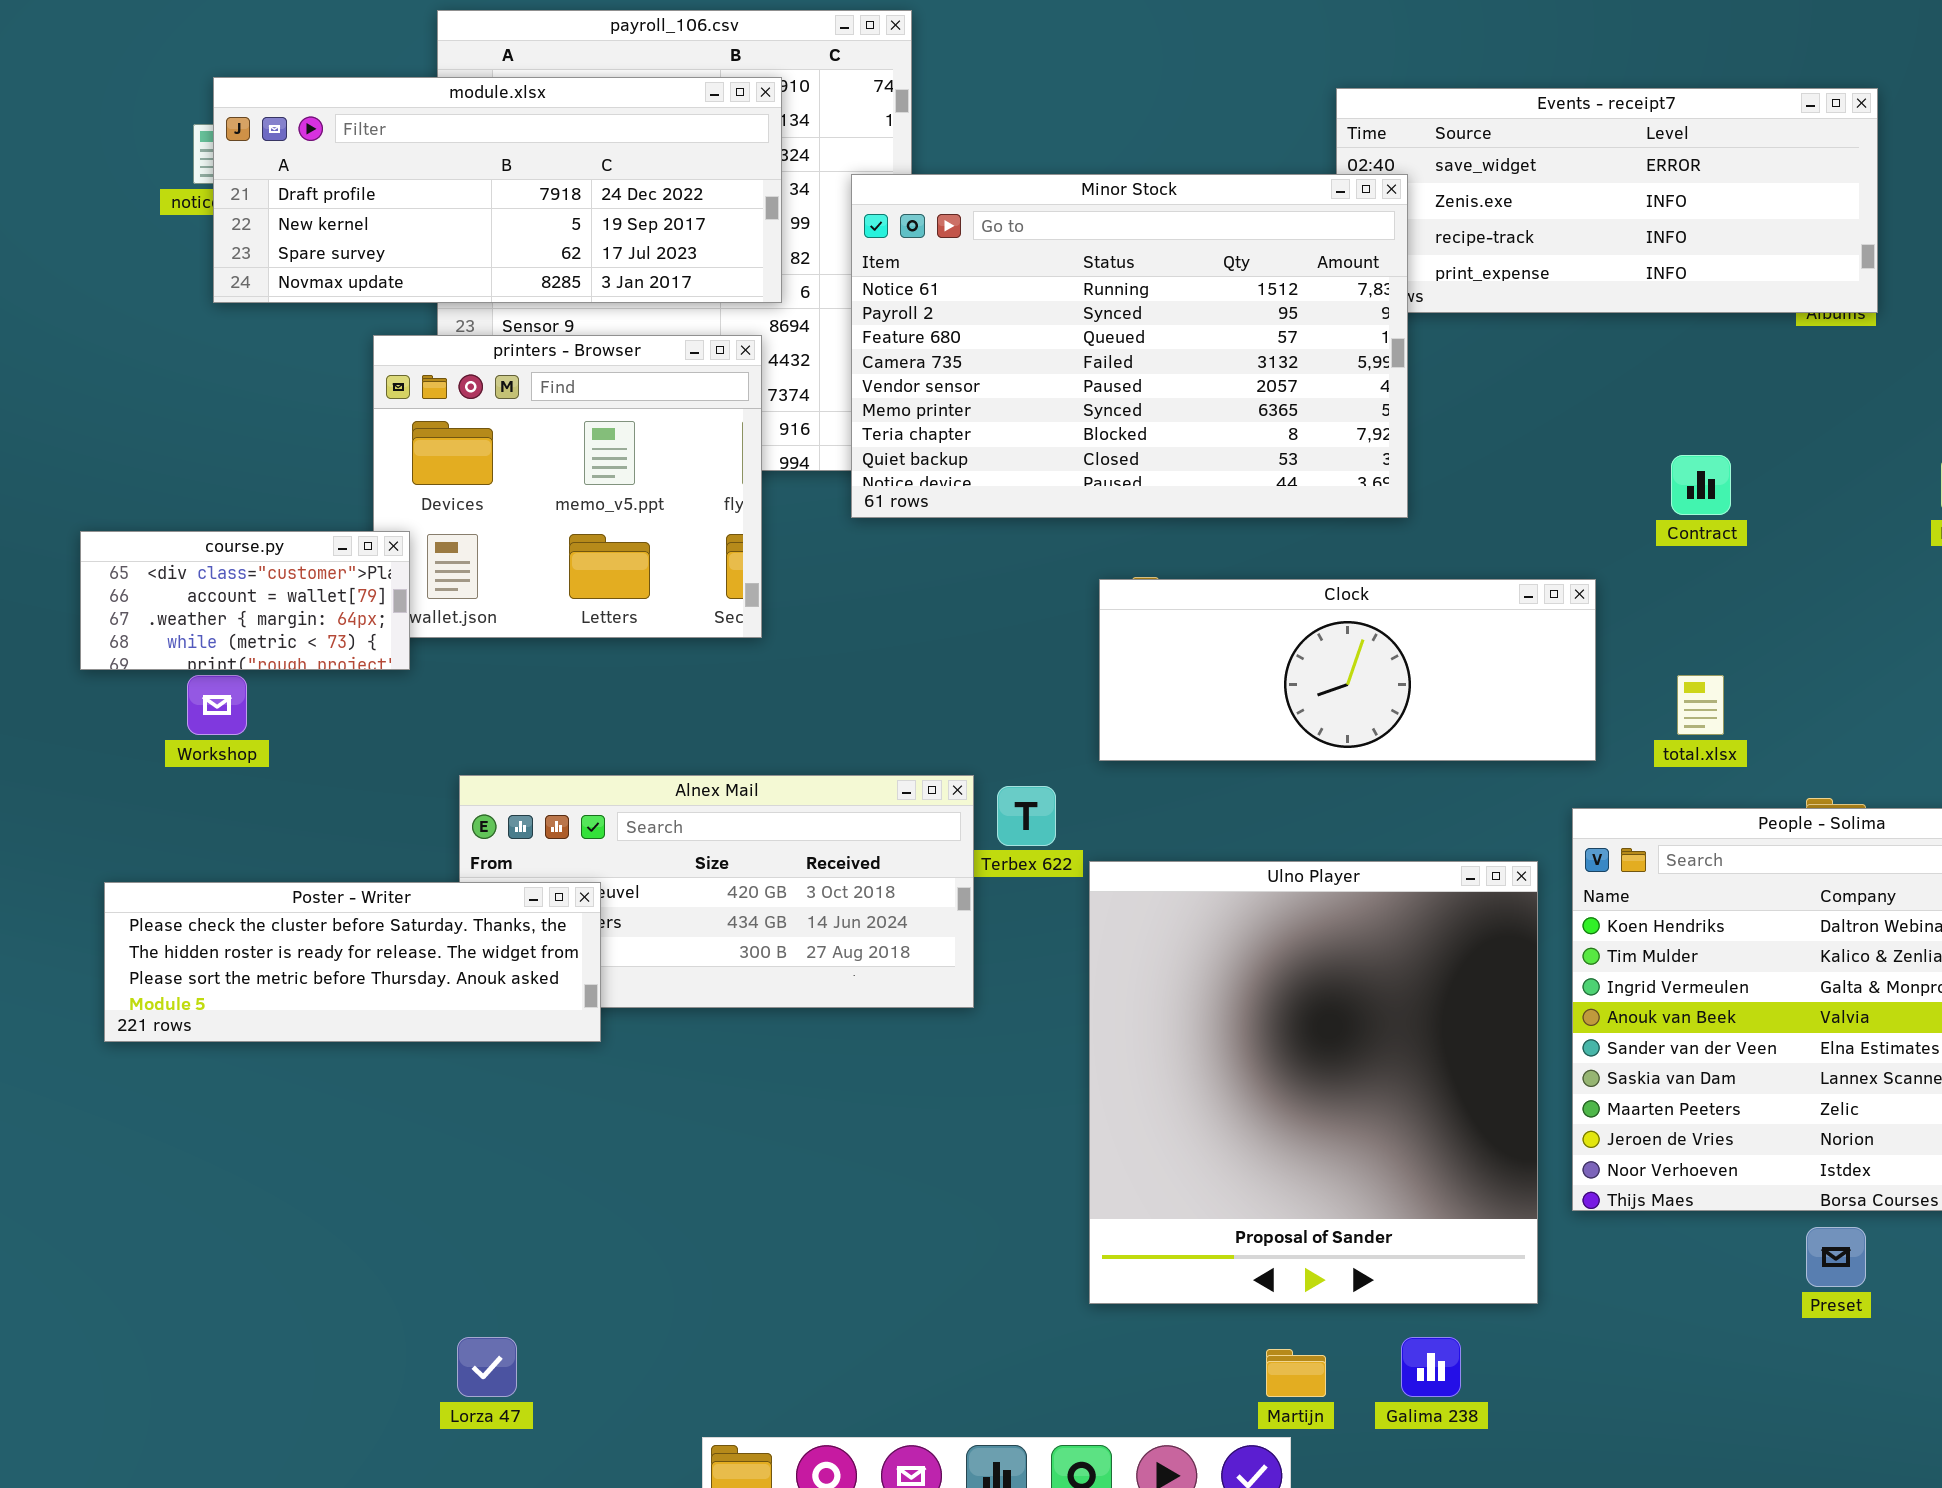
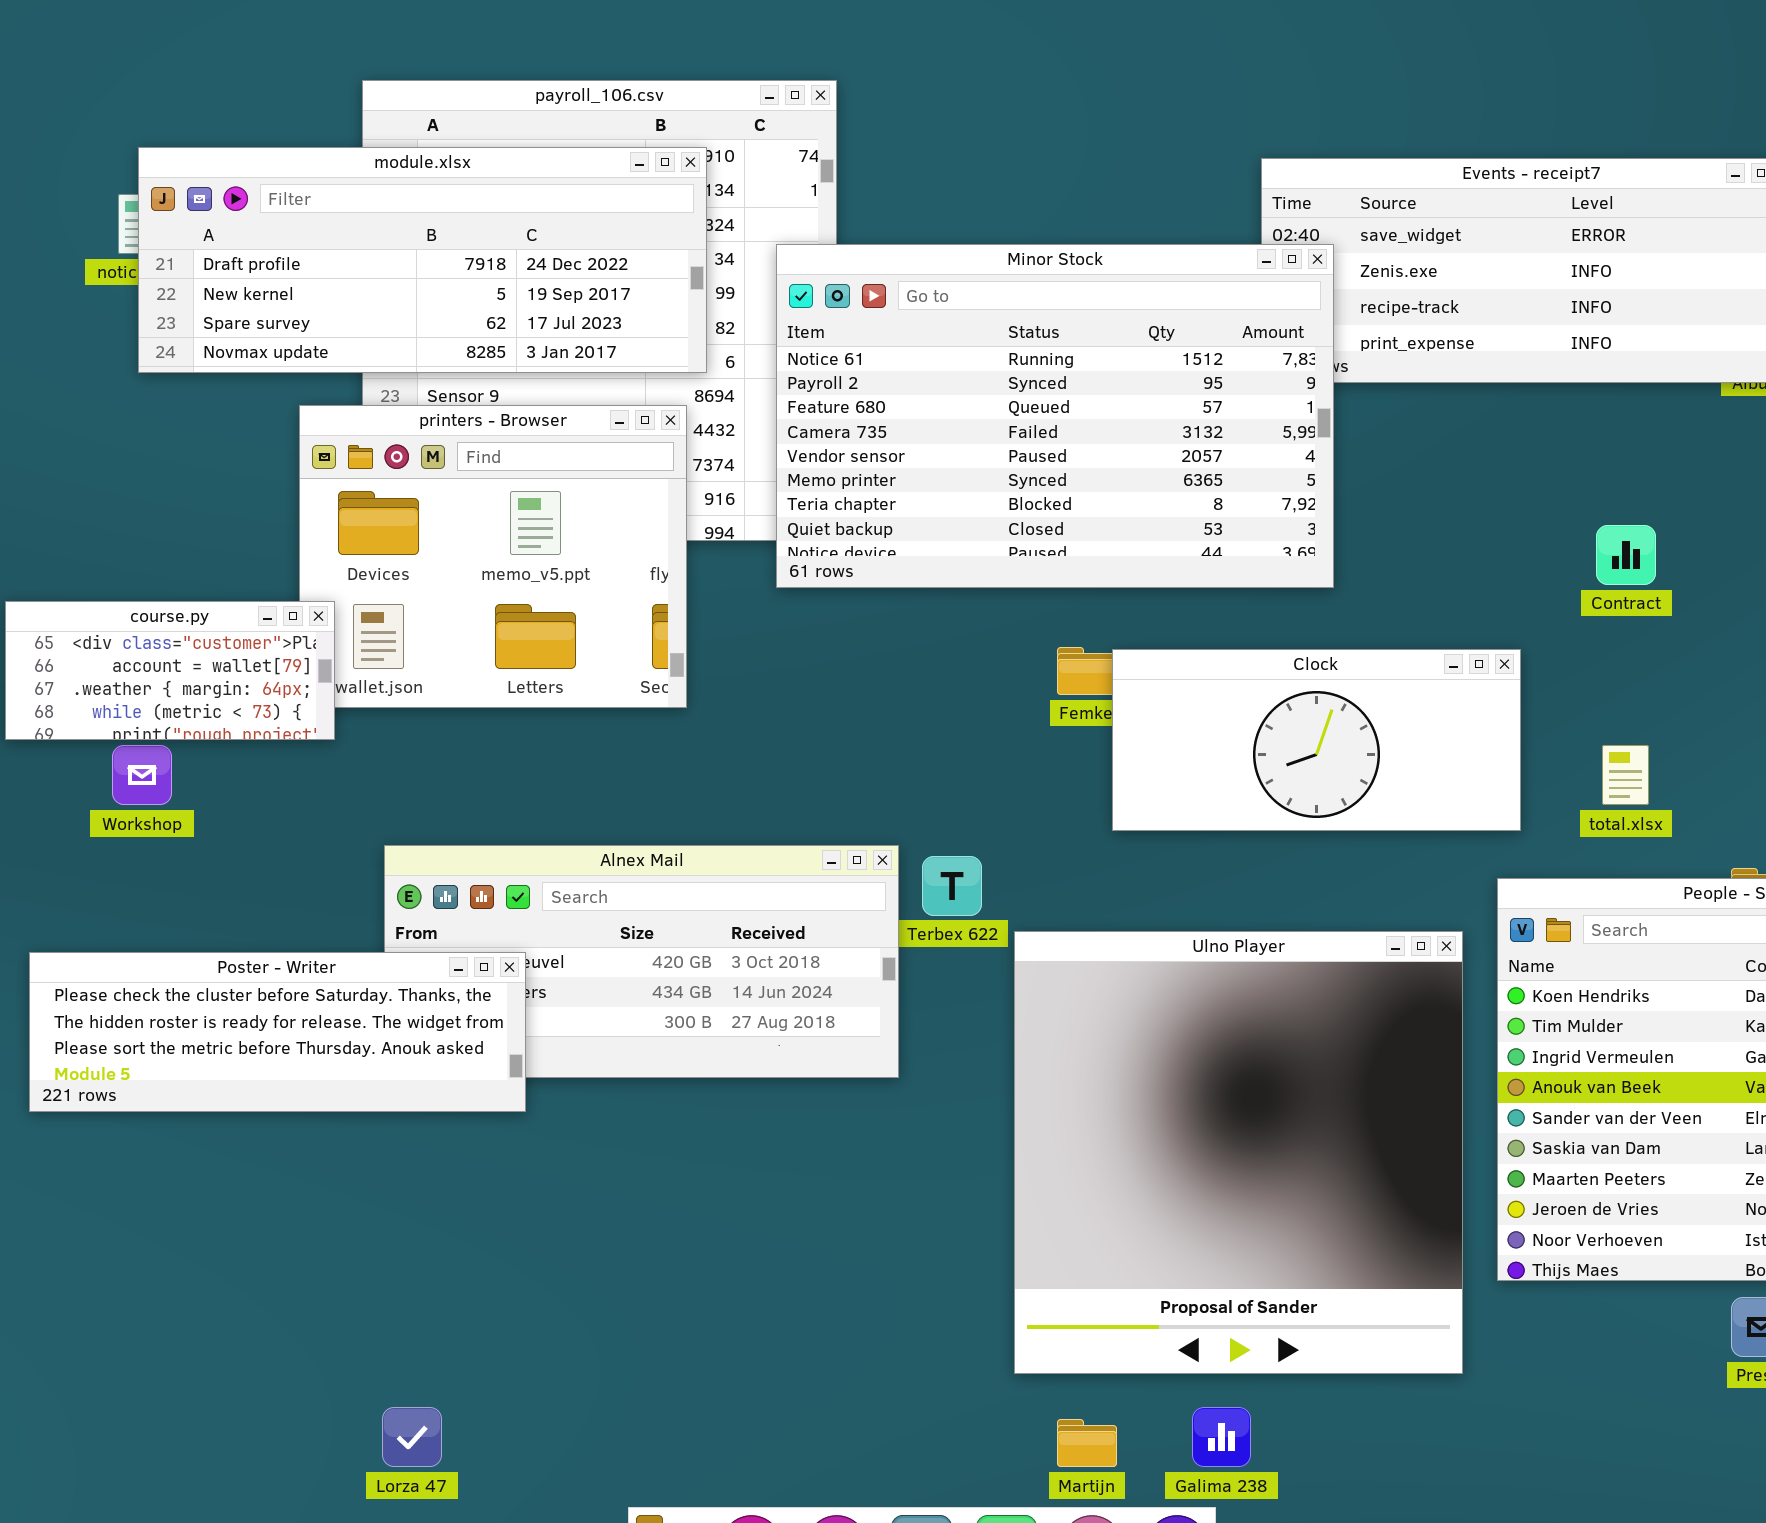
Clock: [1099,579,1596,761] -> [1112,649,1521,831], resized
Galima 238: [1401,1337,1461,1397] -> [1192,1407,1251,1467], moved
Martijn: [1266,1349,1326,1397] -> [1057,1419,1117,1467], moved

